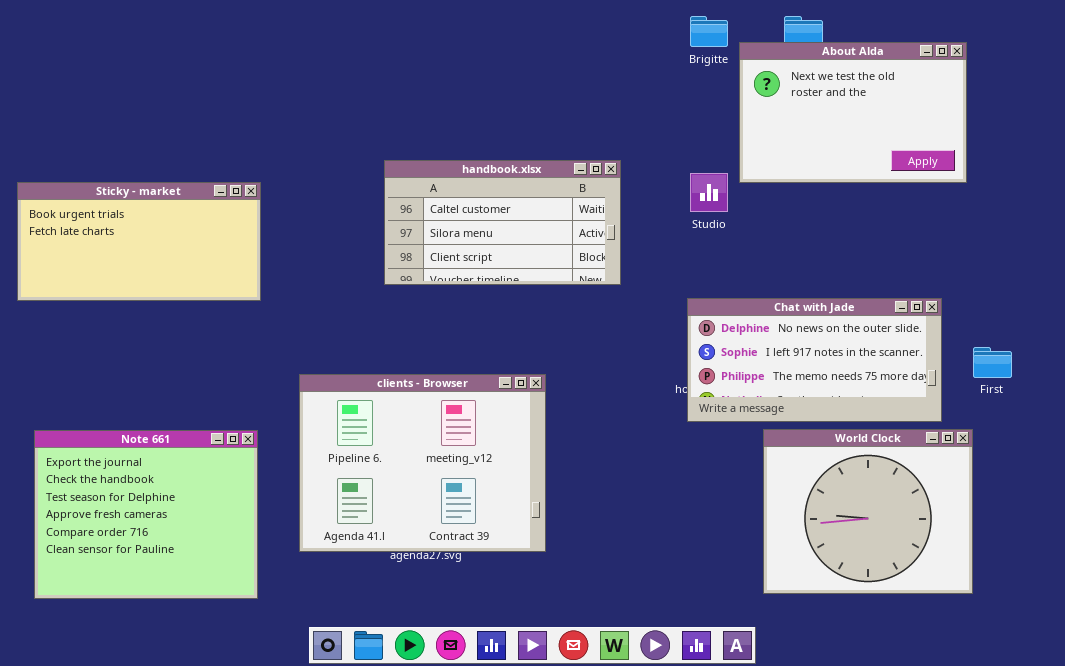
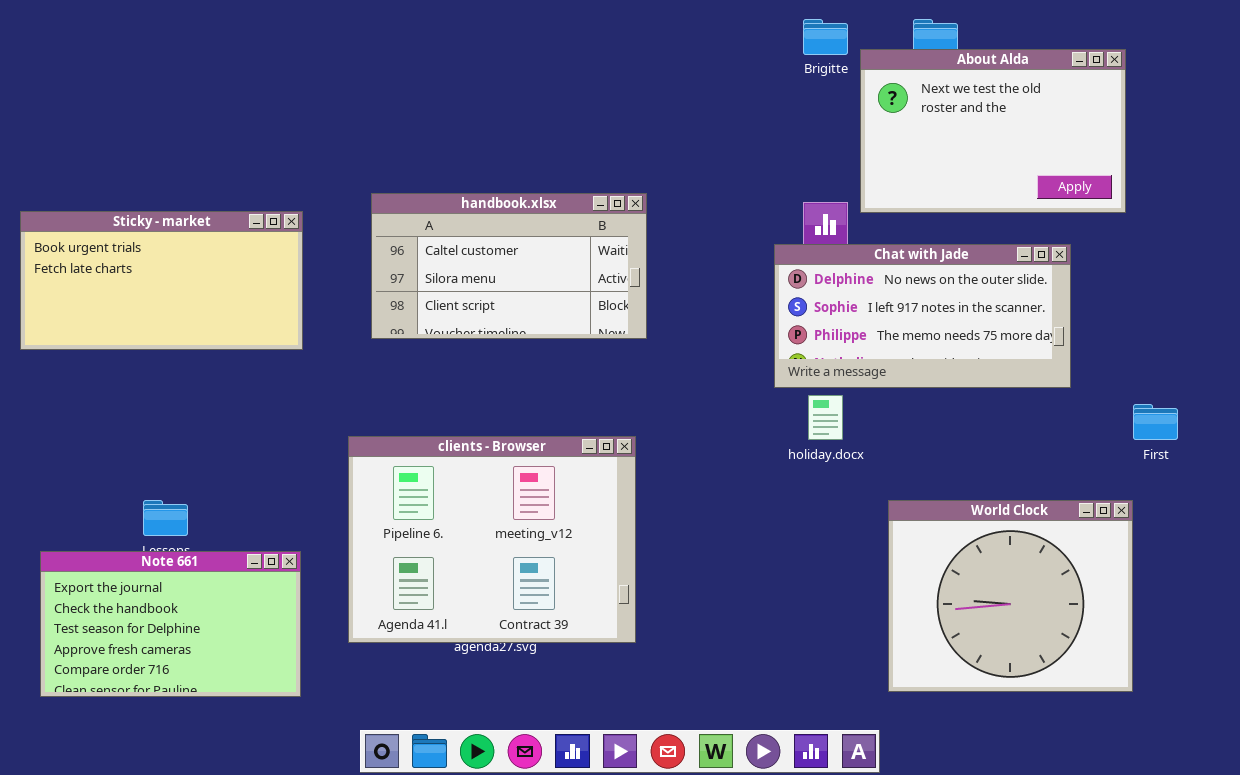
handbook.xlsx: [384,160,621,285] -> [371,193,647,339], moved
Chat with Jade: [687,298,942,422] -> [774,244,1071,388], moved
Note 661: [34,430,258,599] -> [40,551,301,697], resized

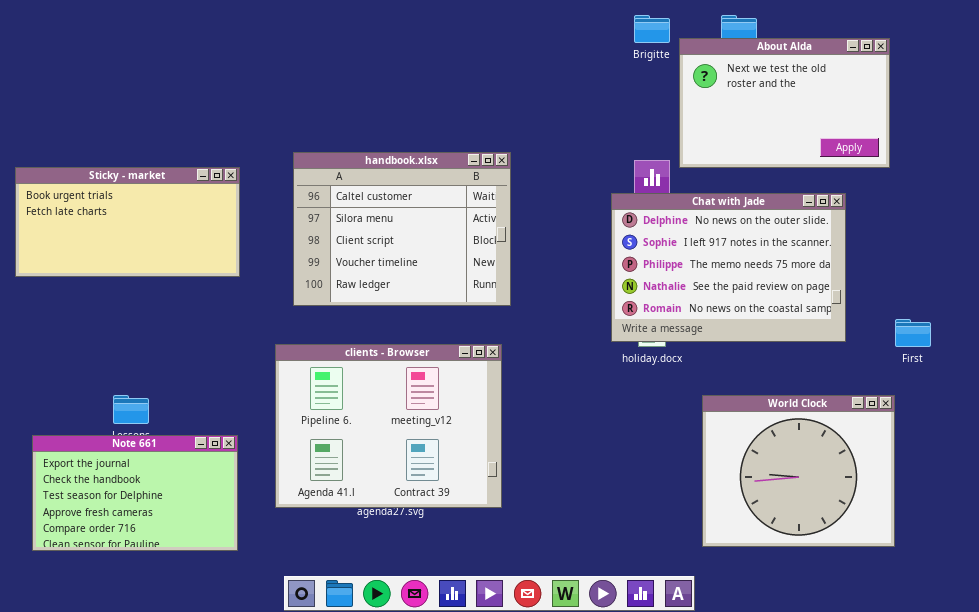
handbook.xlsx: [371,193,647,339] -> [293,152,511,306], resized
Chat with Jade: [774,244,1071,388] -> [611,193,846,342], resized

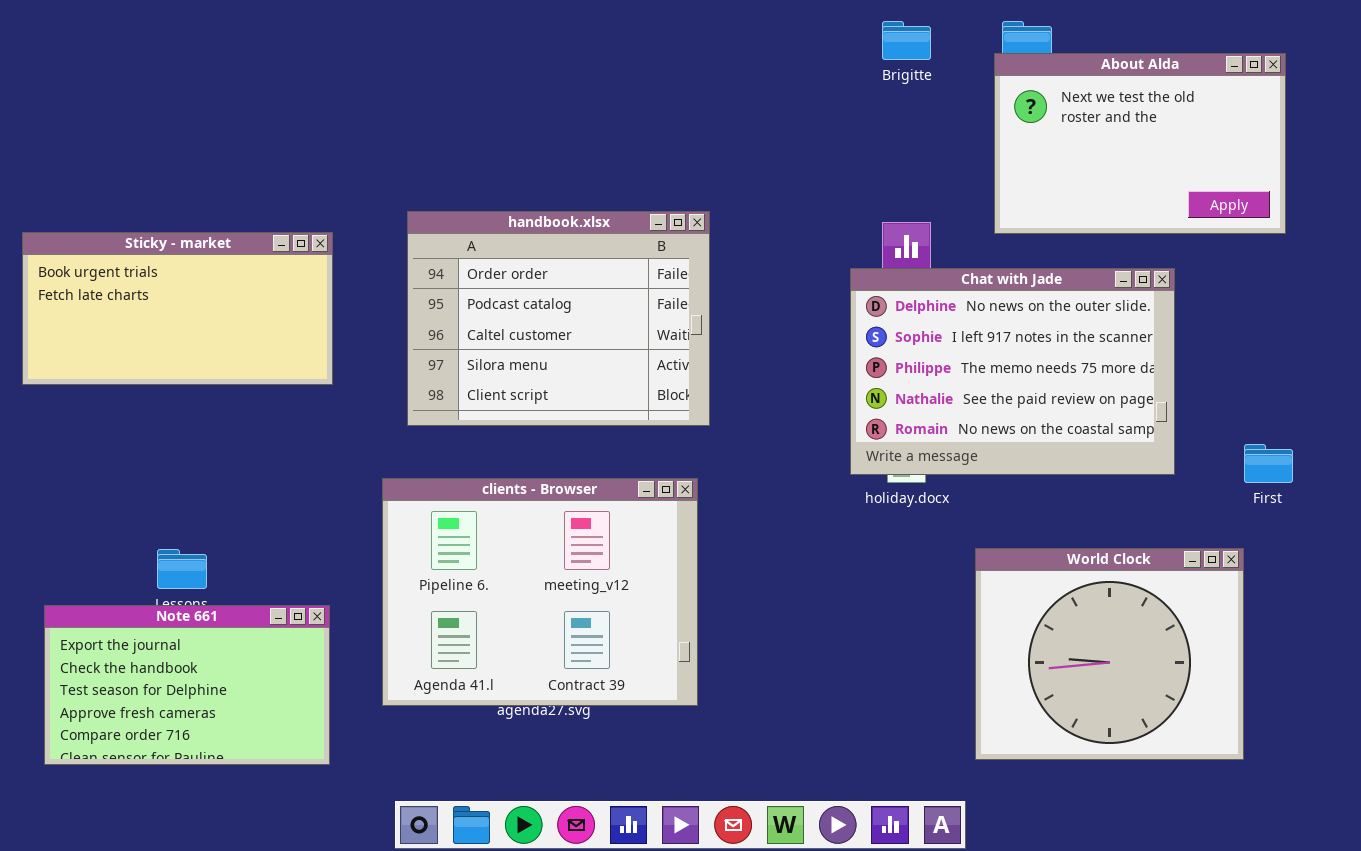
About Alda: [679,38,890,168] -> [994,53,1286,234], moved
handbook.xlsx: [293,152,511,306] -> [407,211,710,426], scrolled up 2 rows

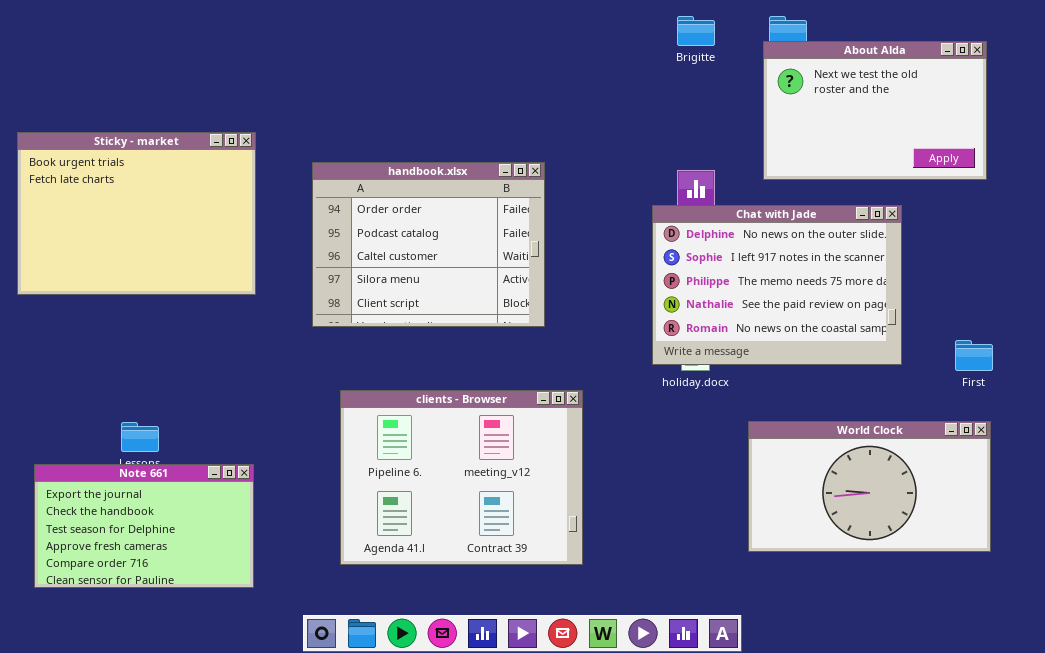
Sticky - market: [22,232,333,385] -> [17,132,256,295], resized
clients - Browser: [382,478,698,706] -> [340,390,583,565], moved
World Clock: [975,548,1244,760] -> [748,421,991,552], resized

